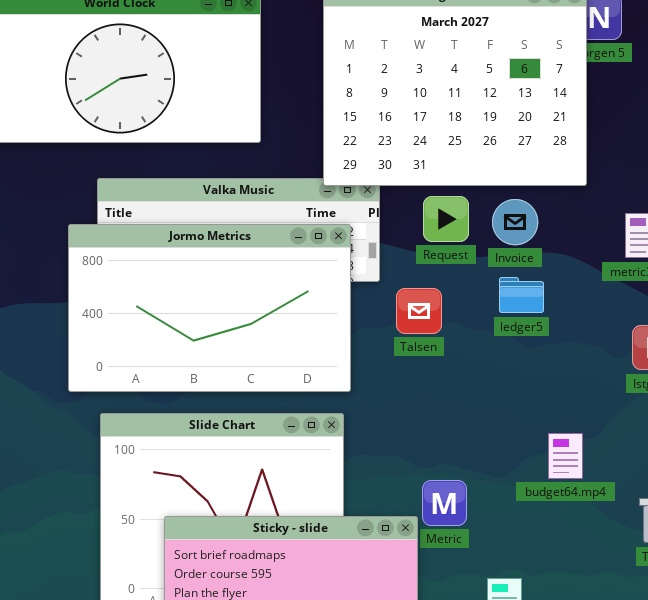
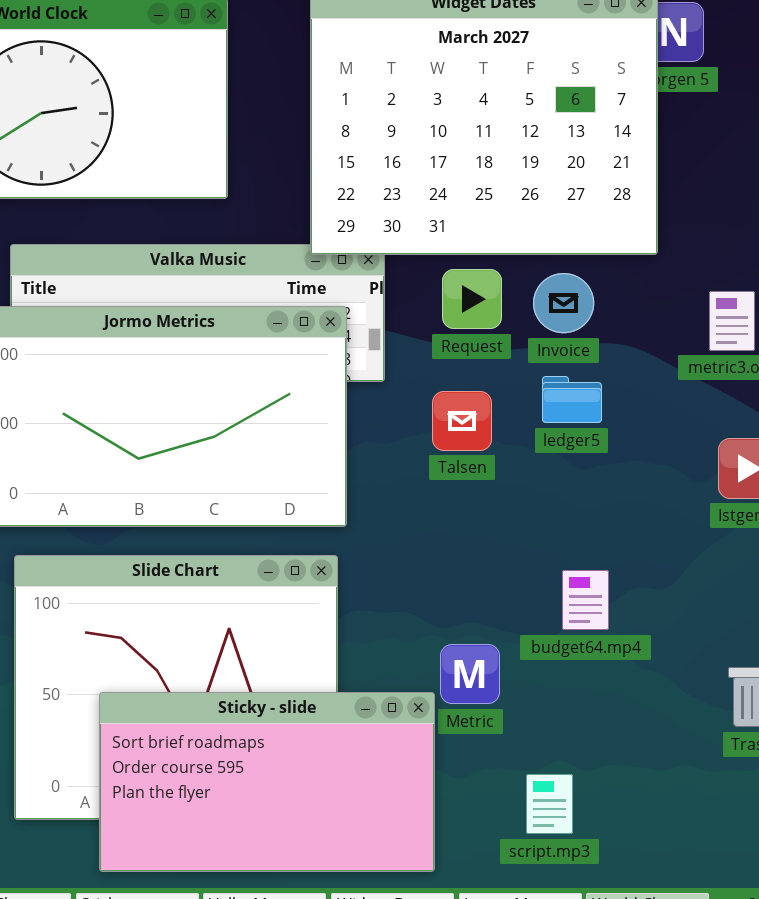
Talsen: [396,288,442,334] -> [432,391,492,451], moved
budget64.mp4: [548,433,583,479] -> [562,570,609,630], moved

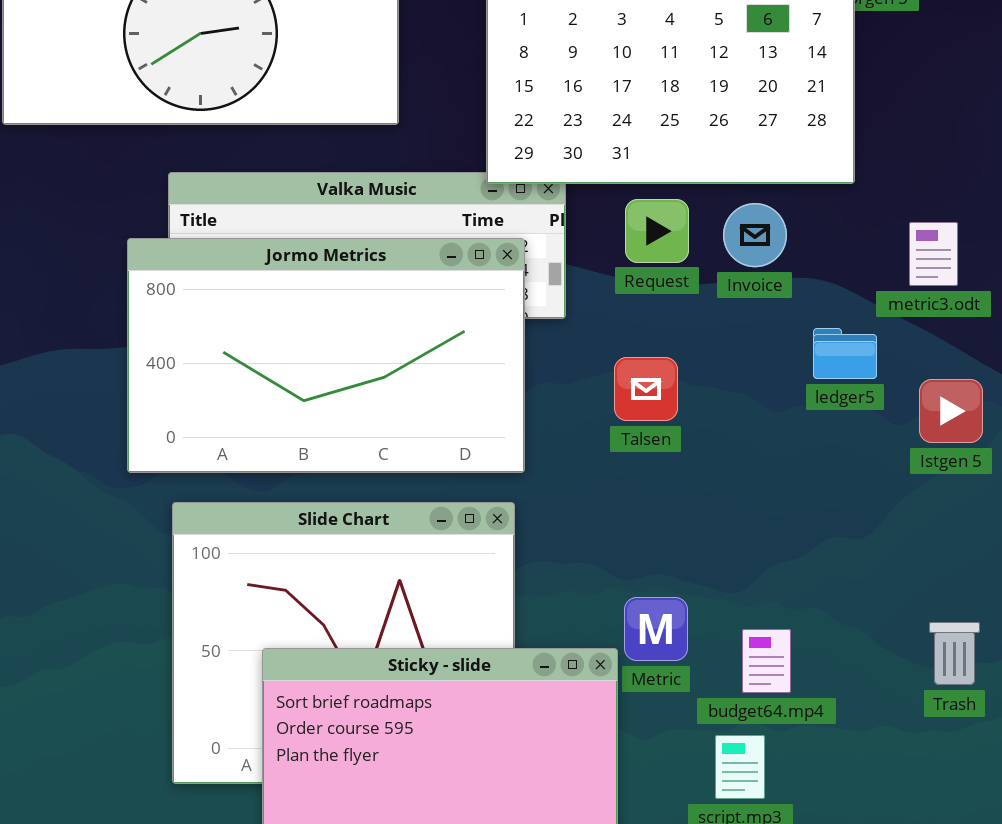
ledger5: [542,376,602,423] -> [813,328,877,379], moved
Talsen: [432,391,492,451] -> [614,357,678,421], moved
budget64.mp4: [562,570,609,630] -> [742,629,791,693], moved

